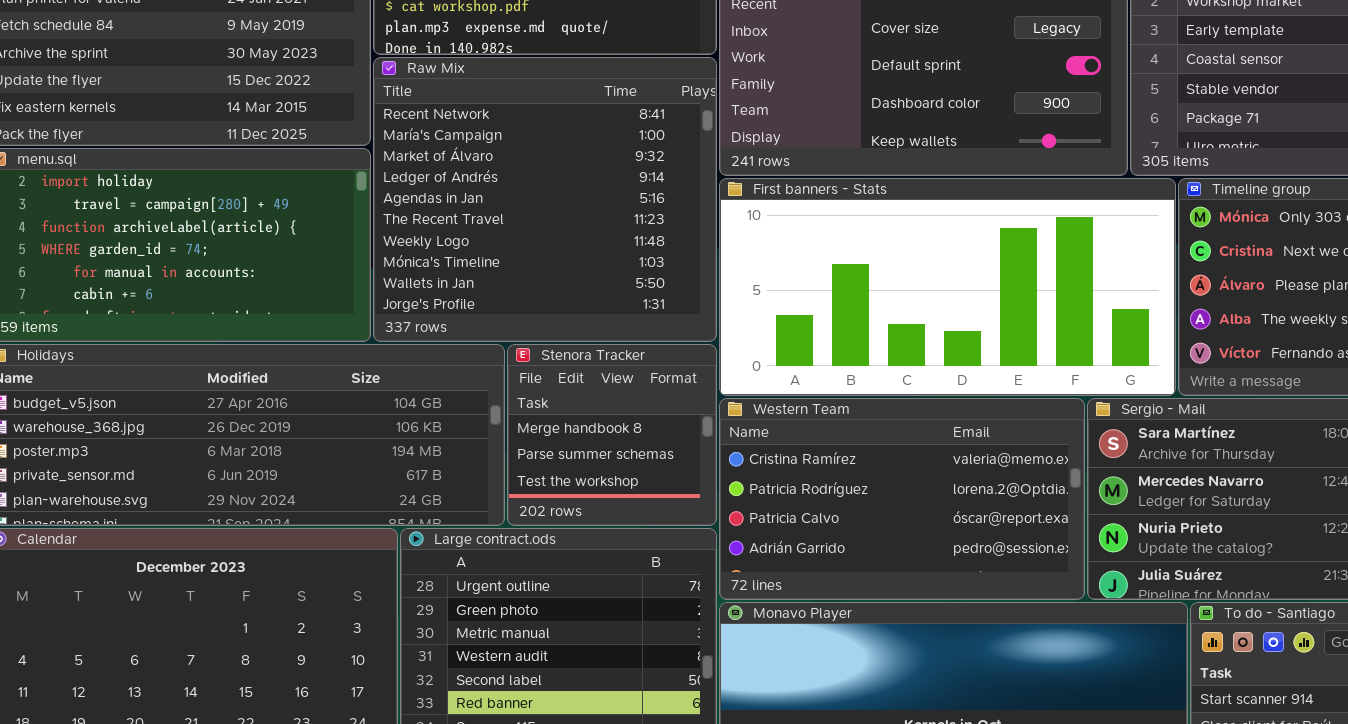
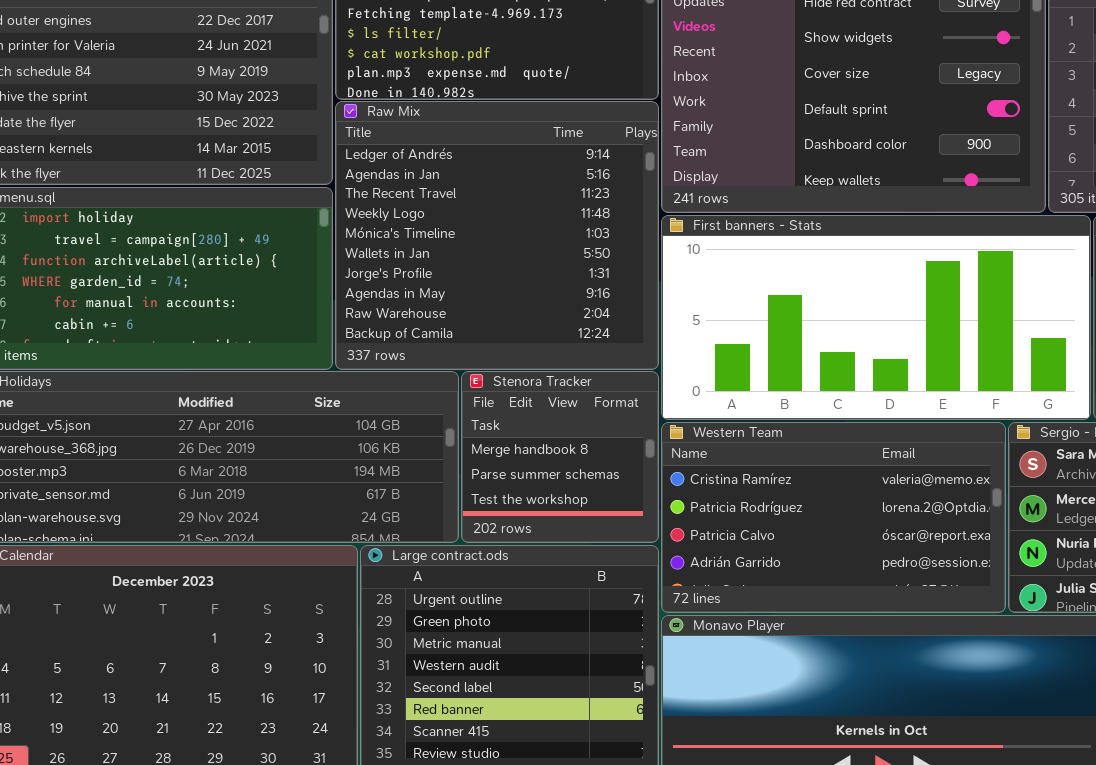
Raw Mix: [373,57,717,342] -> [335,101,659,370], scrolled down 3 rows

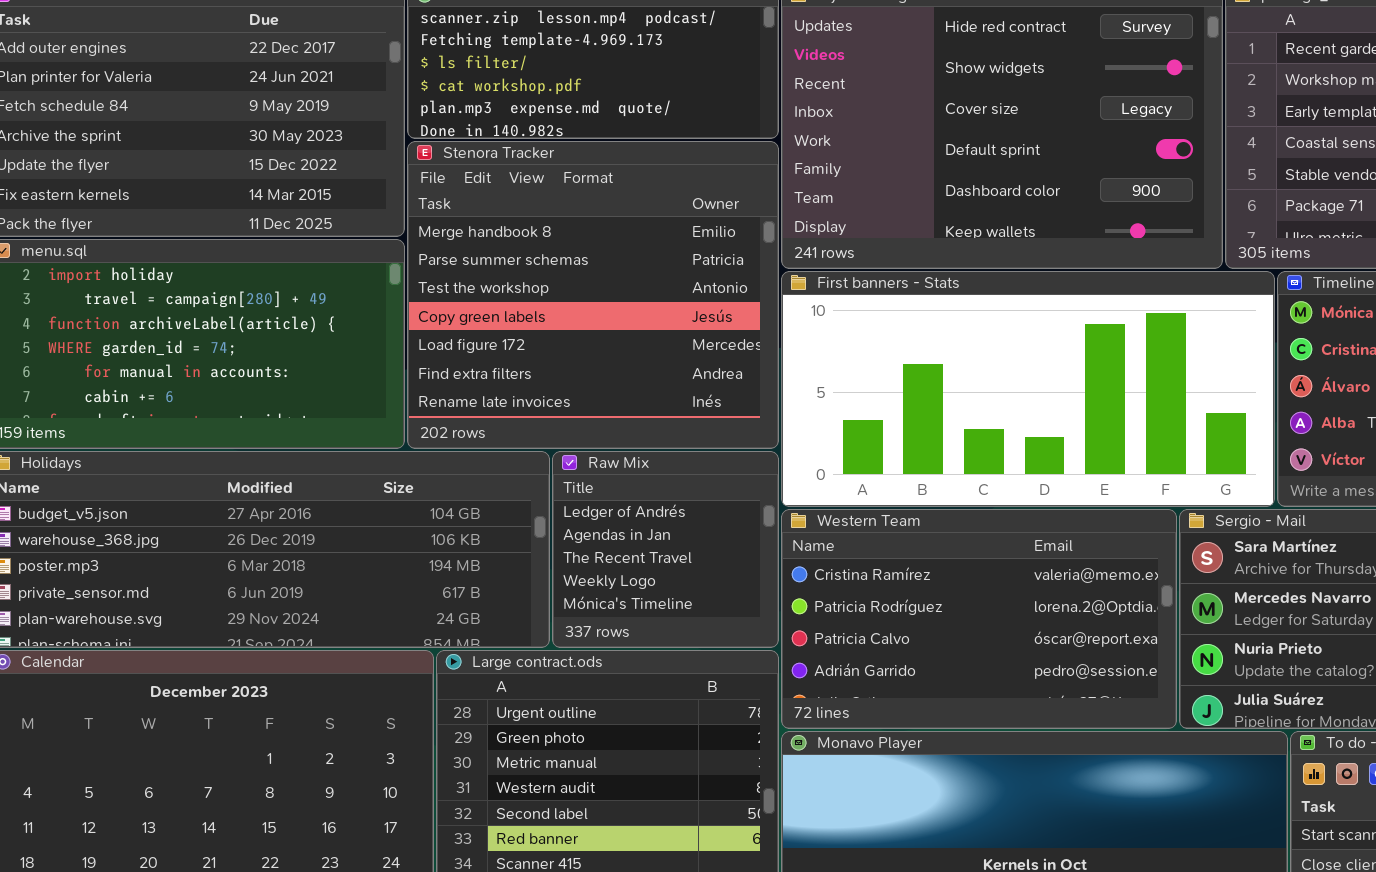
Raw Mix: [335,101,659,370] -> [552,451,779,648], moved, resized
Stenora Tracker: [461,371,659,543] -> [407,141,779,449], moved, resized

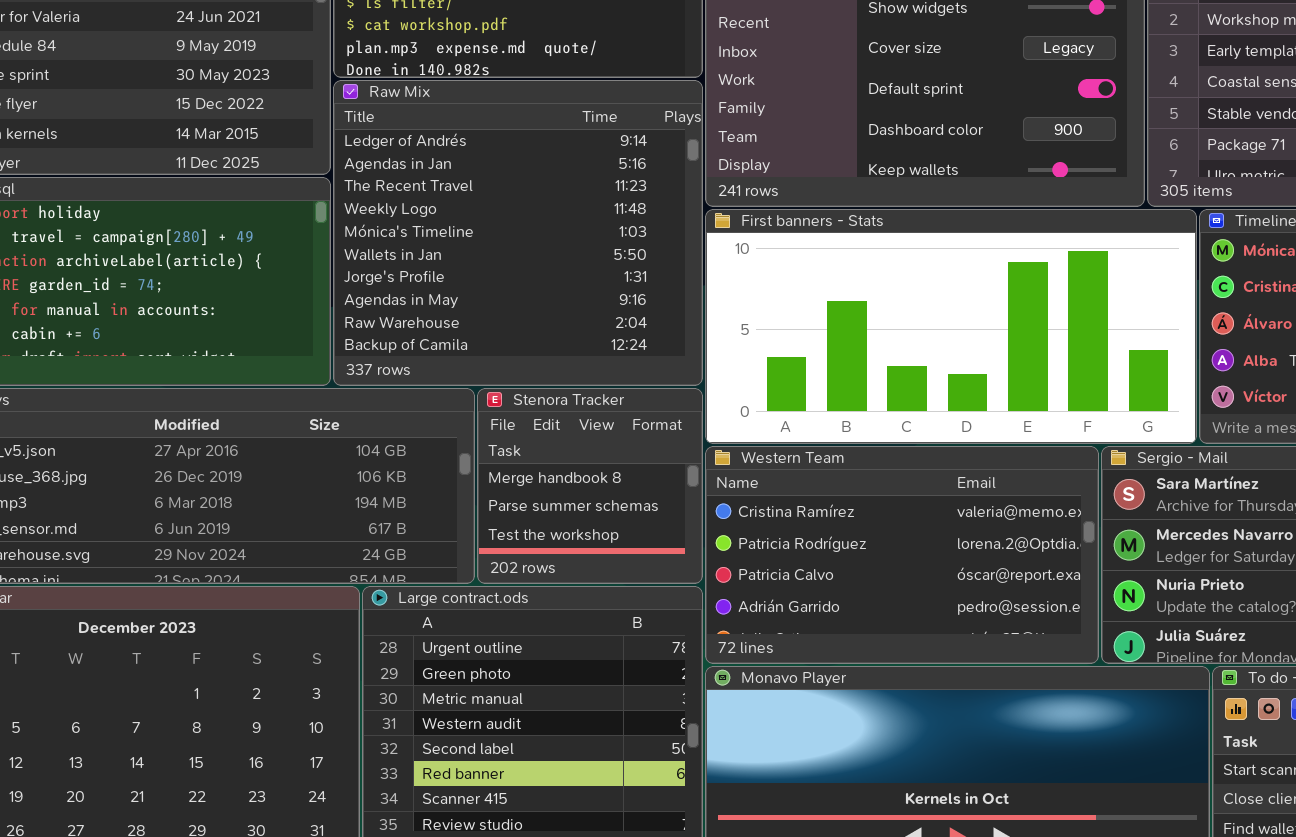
Stenora Tracker: [407,141,779,449] -> [477,388,703,584], moved, resized
Raw Mix: [552,451,779,648] -> [333,80,703,386], moved, resized

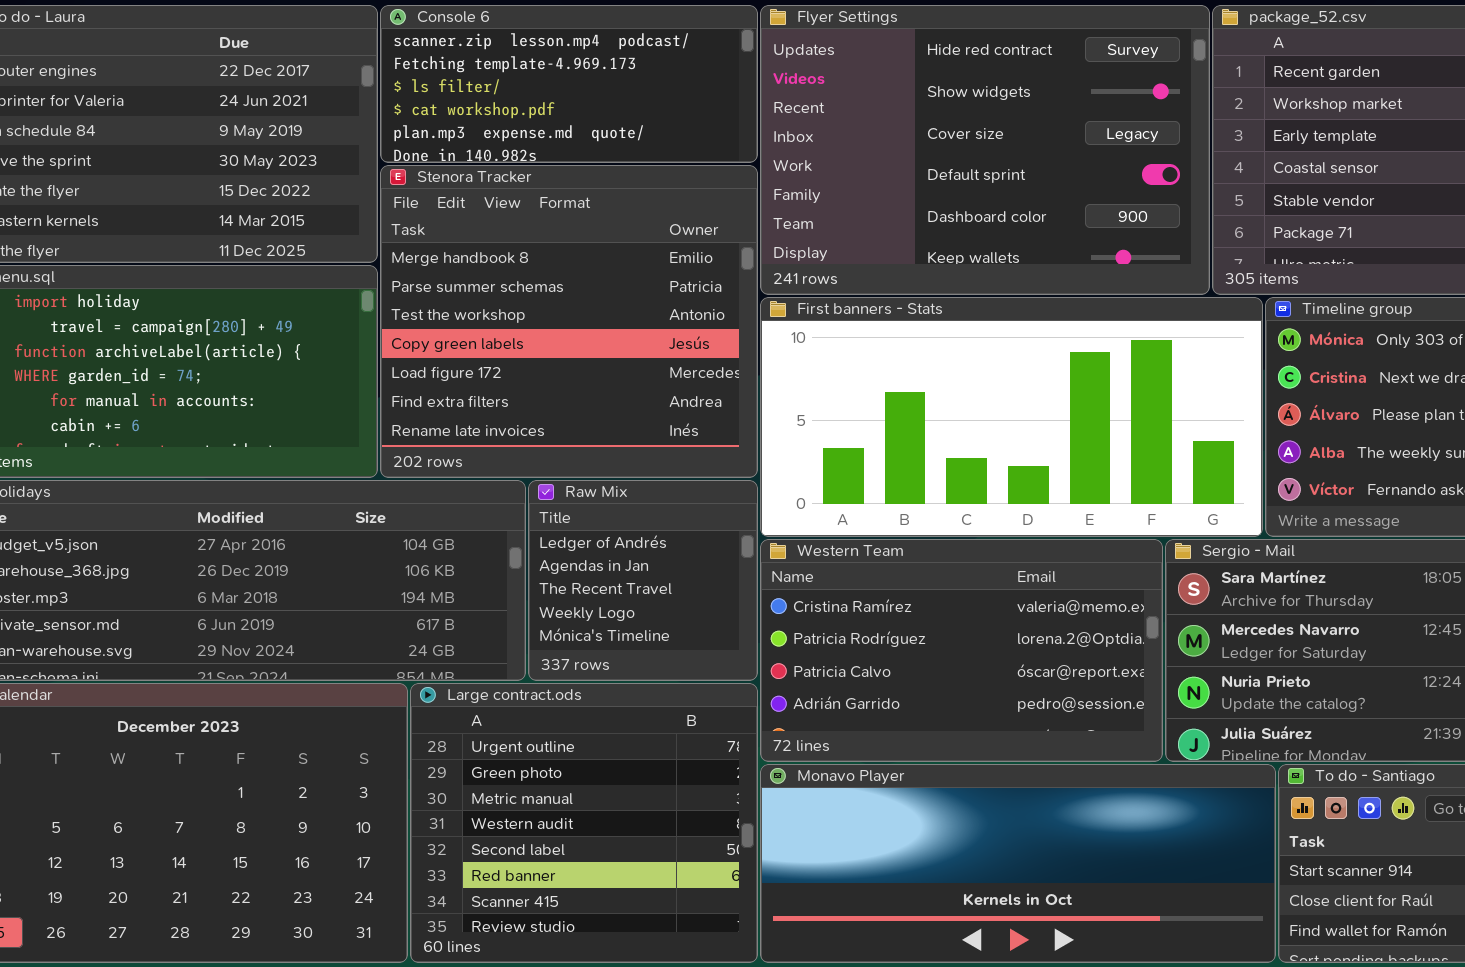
Raw Mix: [333,80,703,386] -> [528,480,758,681], moved, resized
Stenora Tracker: [477,388,703,584] -> [380,165,758,478], moved, resized

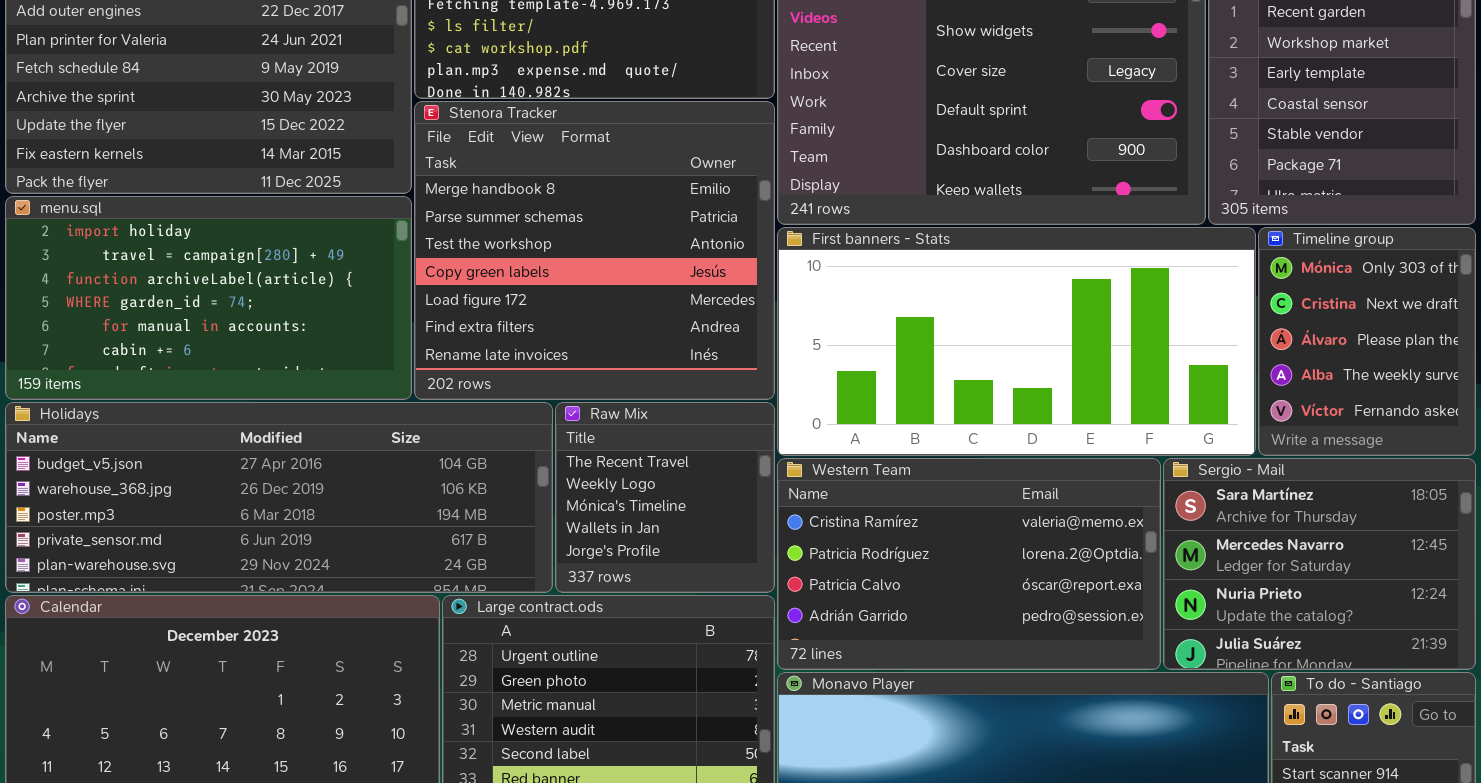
Raw Mix: [528,480,758,681] -> [555,402,775,593], scrolled down 2 rows

